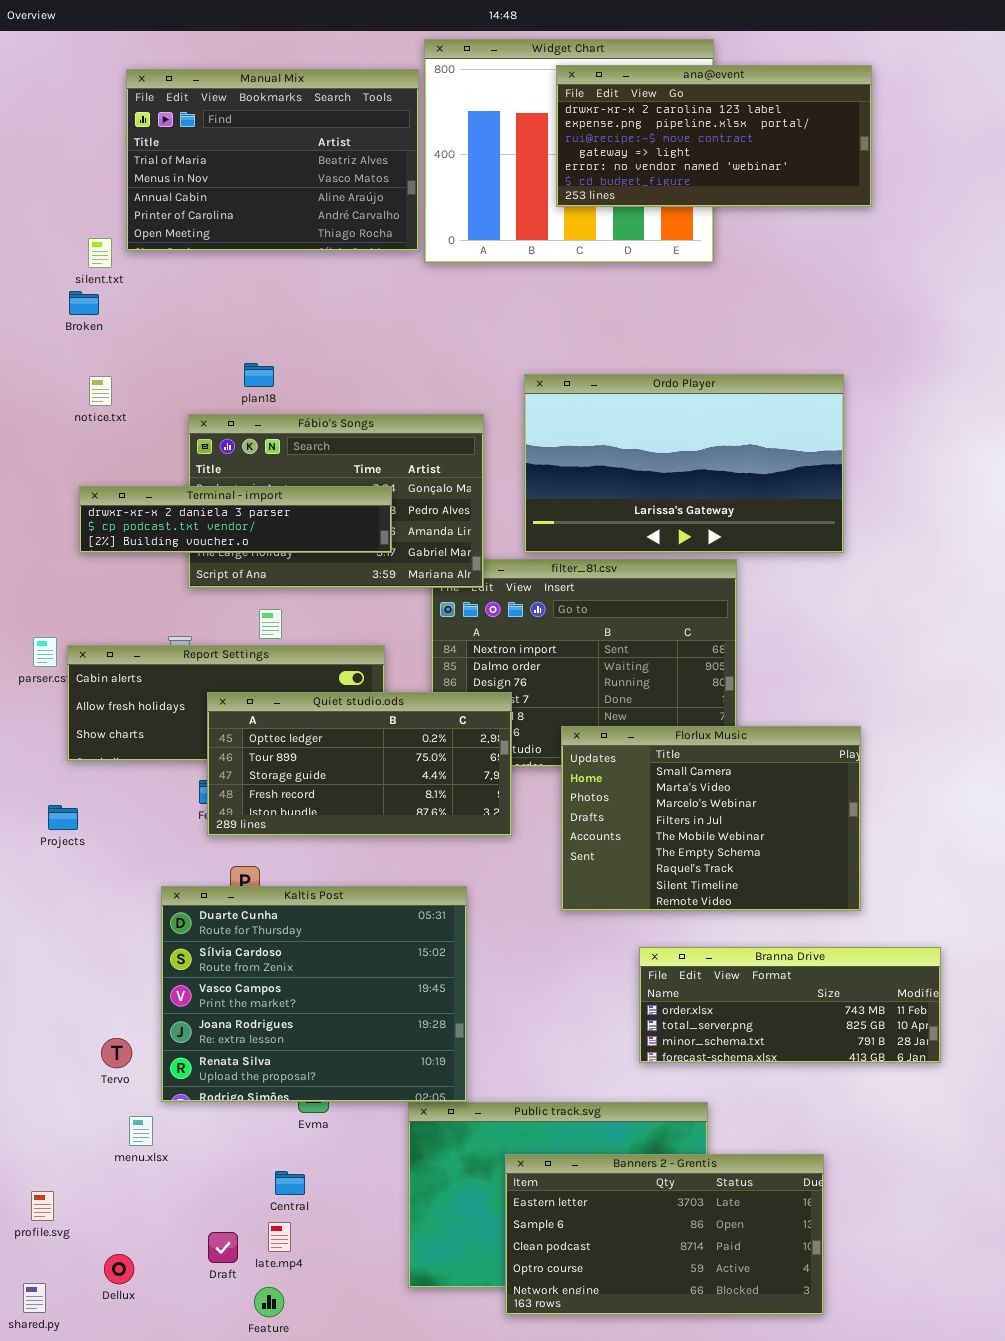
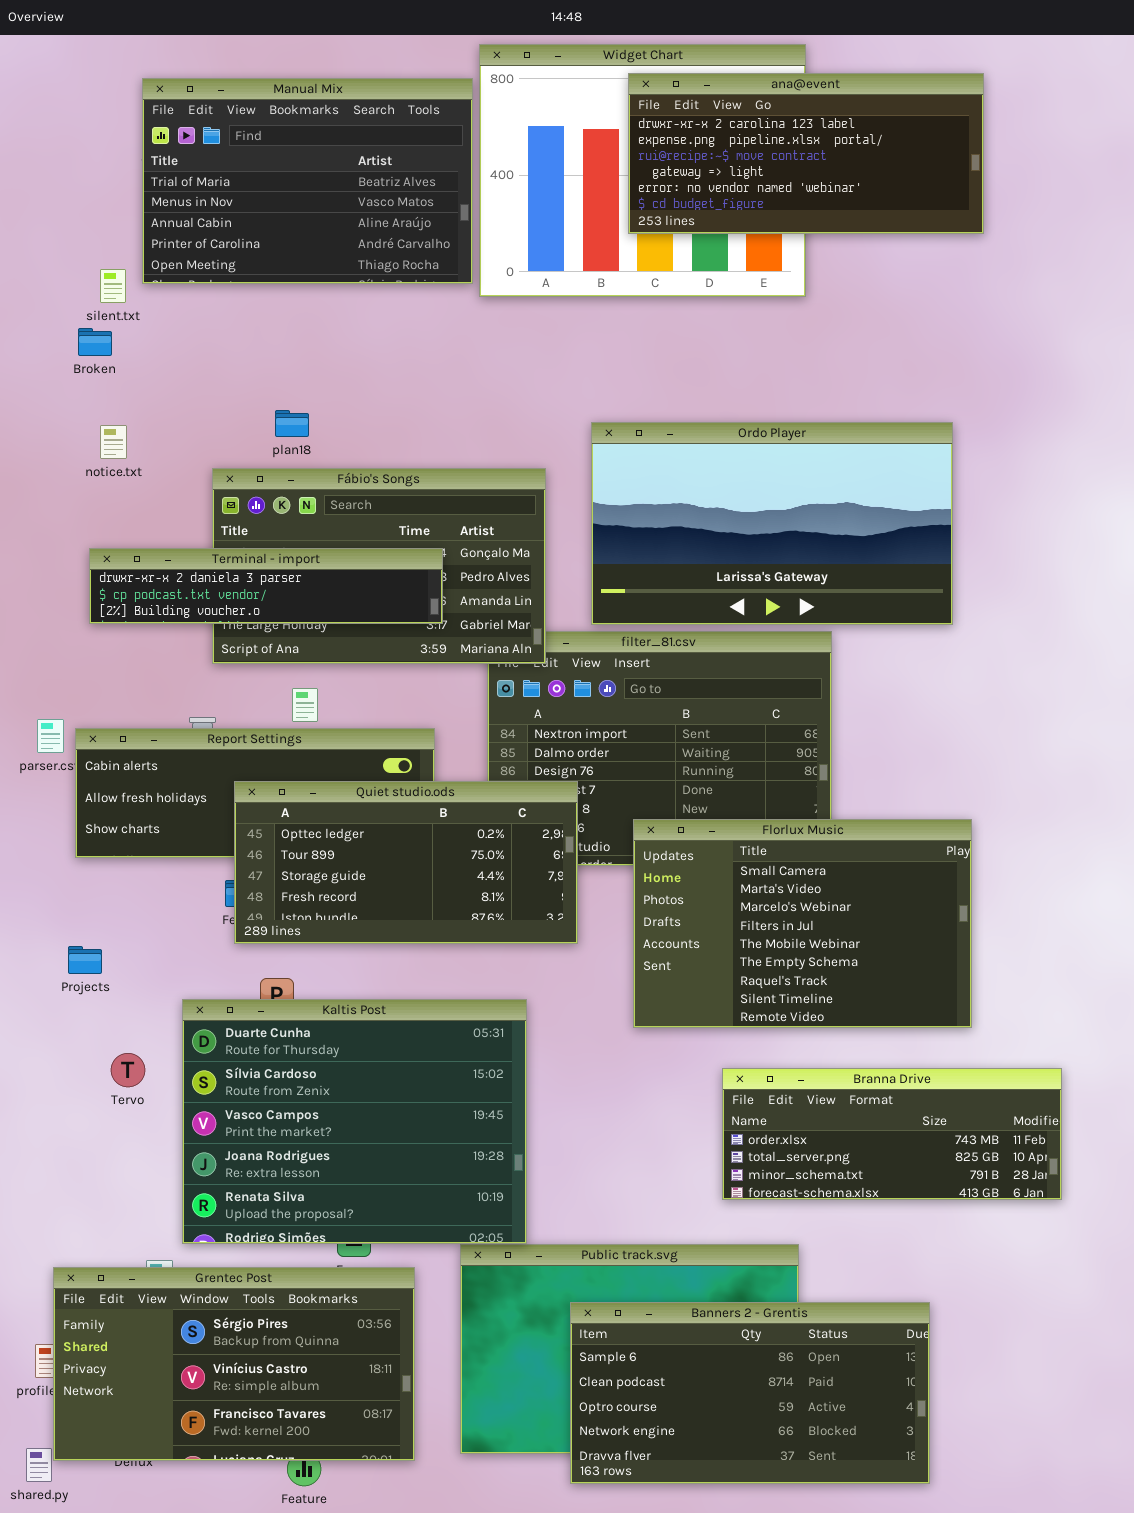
Projects: [48,805,78,830] -> [68,946,102,974], moved
Tervo: [101,1038,132,1068] -> [111,1053,145,1087], moved
Grentec Post: none -> [53,1267,415,1461], opened
Banners 2 - Grentis: [505,1154,824,1315] -> [570,1302,930,1484], scrolled down 1 row

